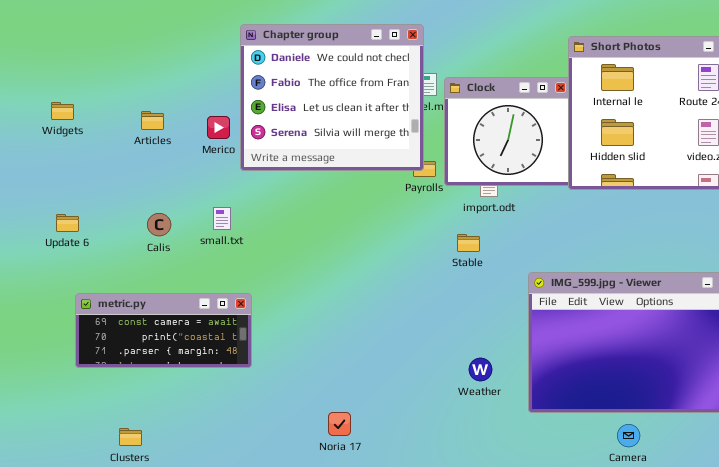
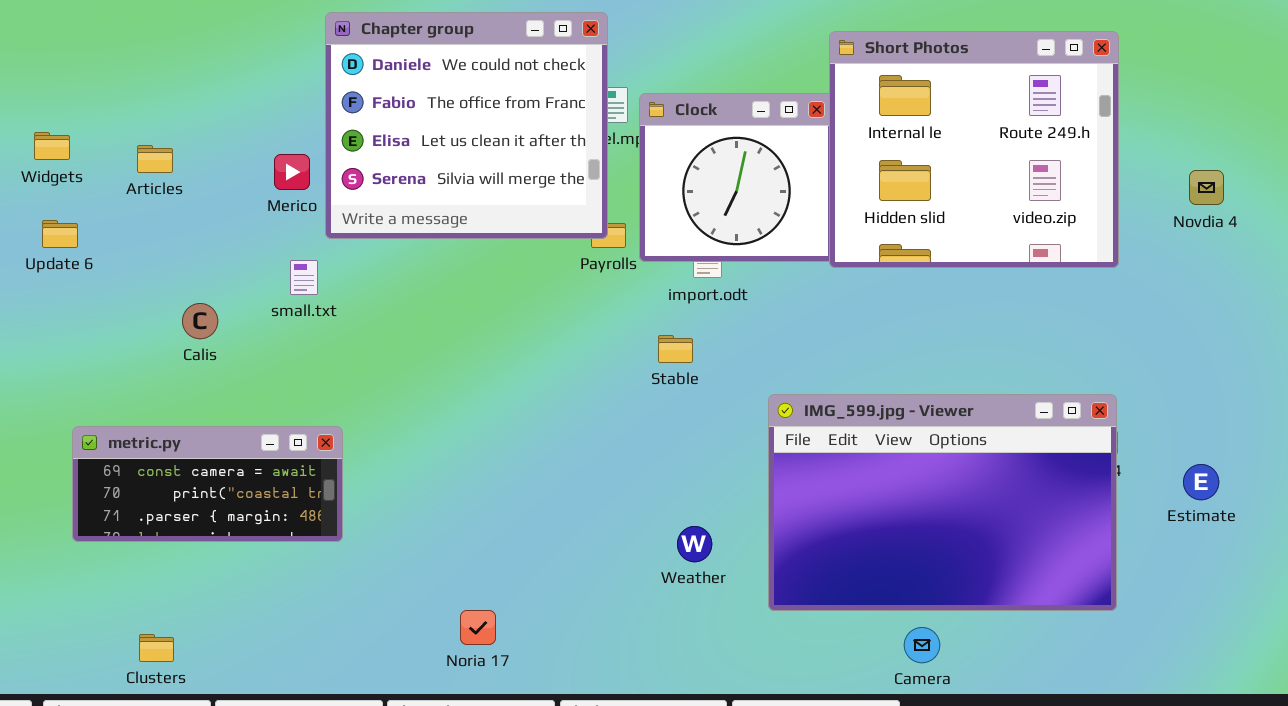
Articles: [141,111,164,130] -> [137,145,173,173], moved
small.txt: [213,207,231,230] -> [290,260,318,295], moved
Update 6: [56,214,79,232] -> [42,220,78,248], moved

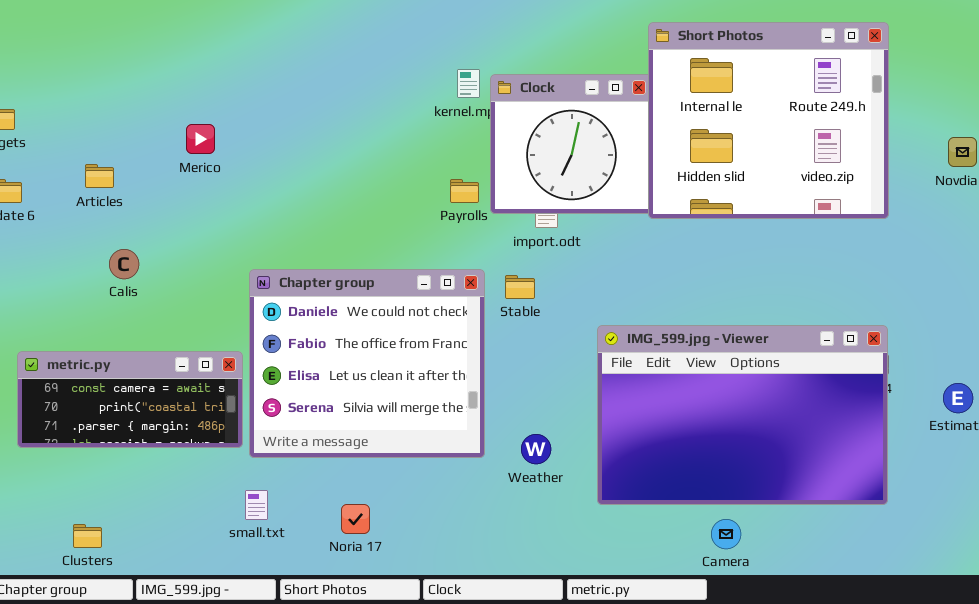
Chapter group: [325,12,608,239] -> [249,269,485,458], moved
Articles: [137,145,173,173] -> [85,164,114,188], moved
small.txt: [290,260,318,295] -> [245,490,268,520], moved

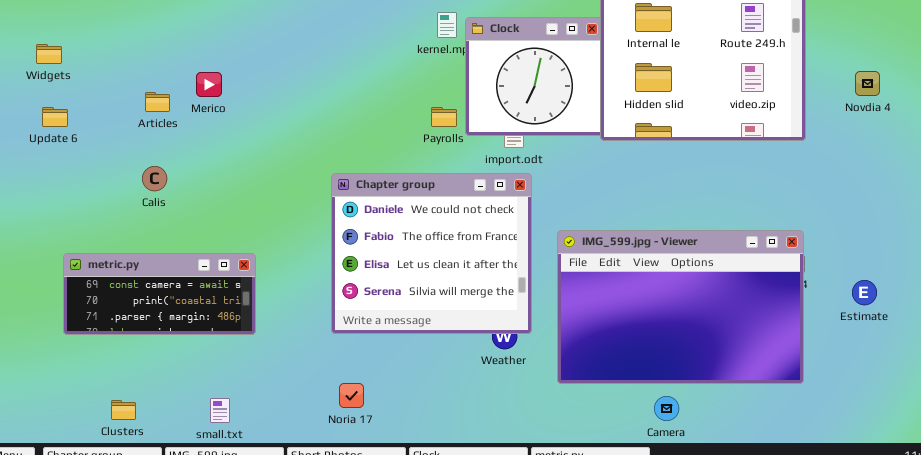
Merico: [186,124,215,154] -> [196,72,222,97], moved
Articles: [85,164,114,188] -> [145,92,170,112], moved
Chapter group: [249,269,485,458] -> [331,173,532,334], moved
small.txt: [245,490,268,520] -> [210,398,230,423], moved

